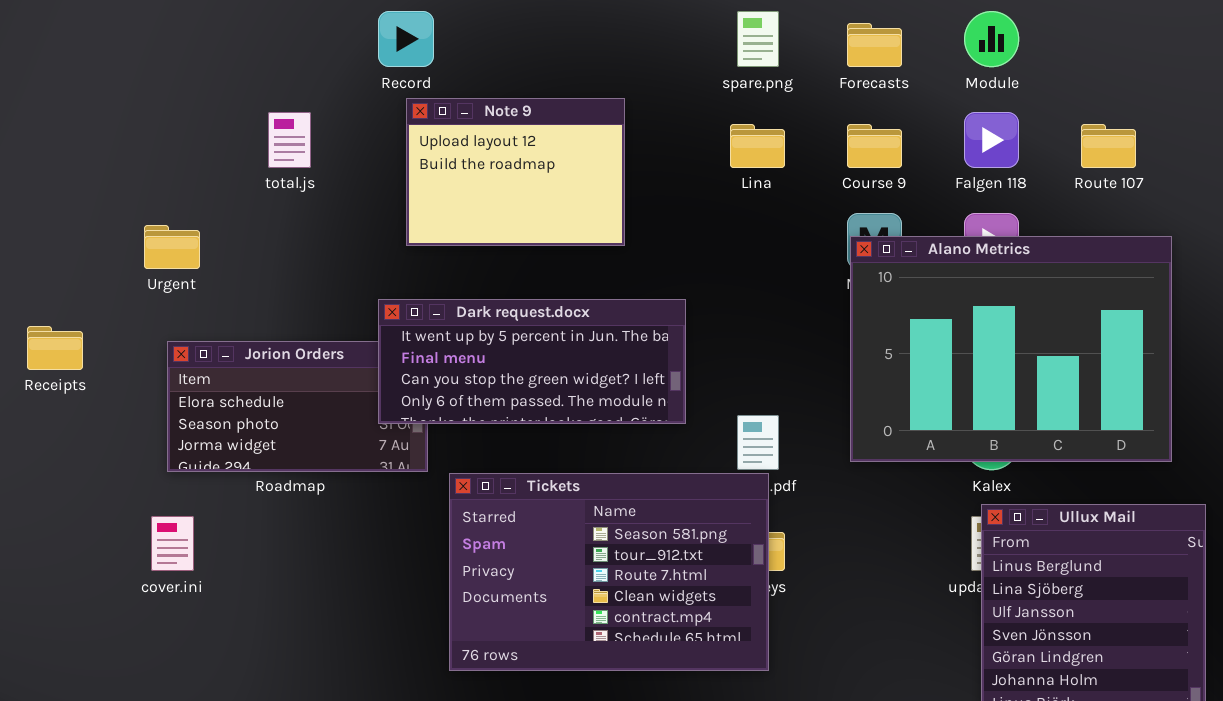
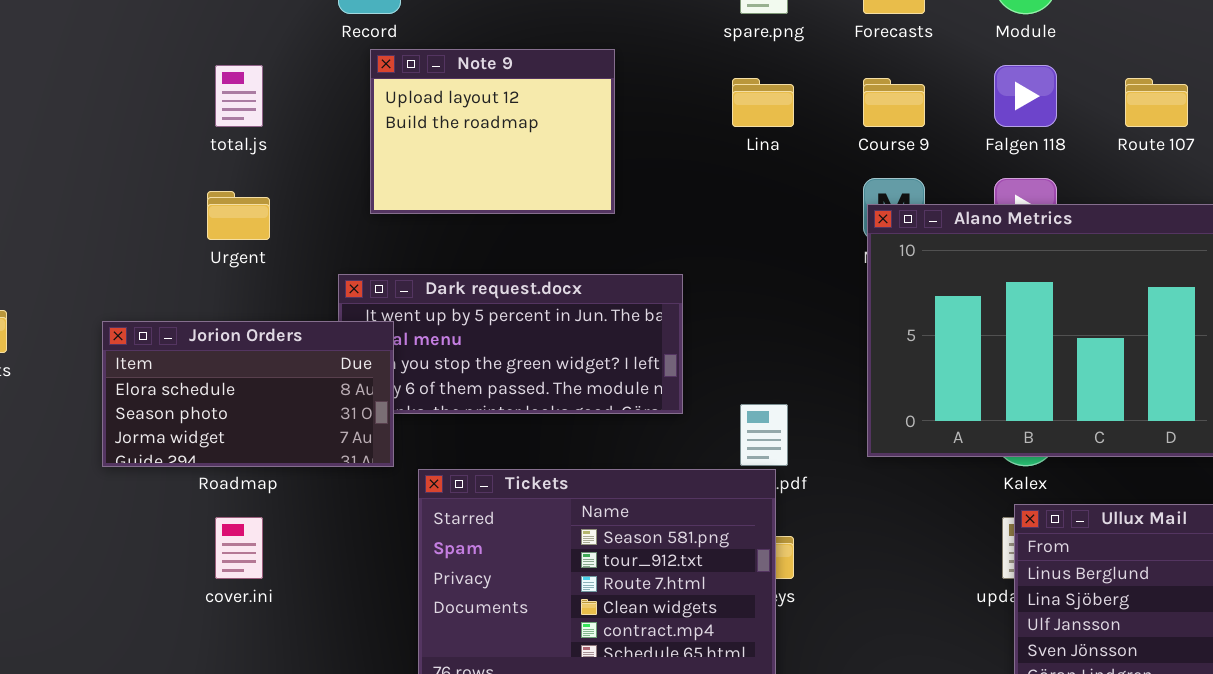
Urgent: [144,225,200,269] -> [207,191,270,240], moved
Jorion Orders: [167,341,428,472] -> [102,321,394,467], raised
cover.ini: [151,516,194,571] -> [215,517,263,579], moved

